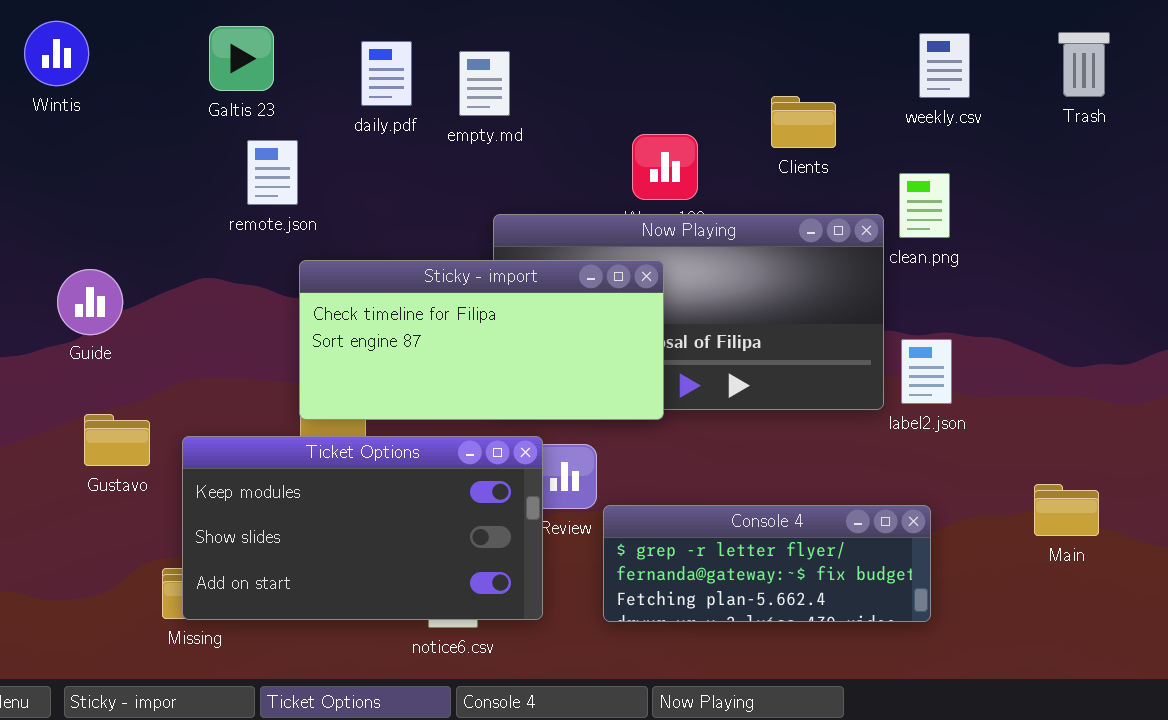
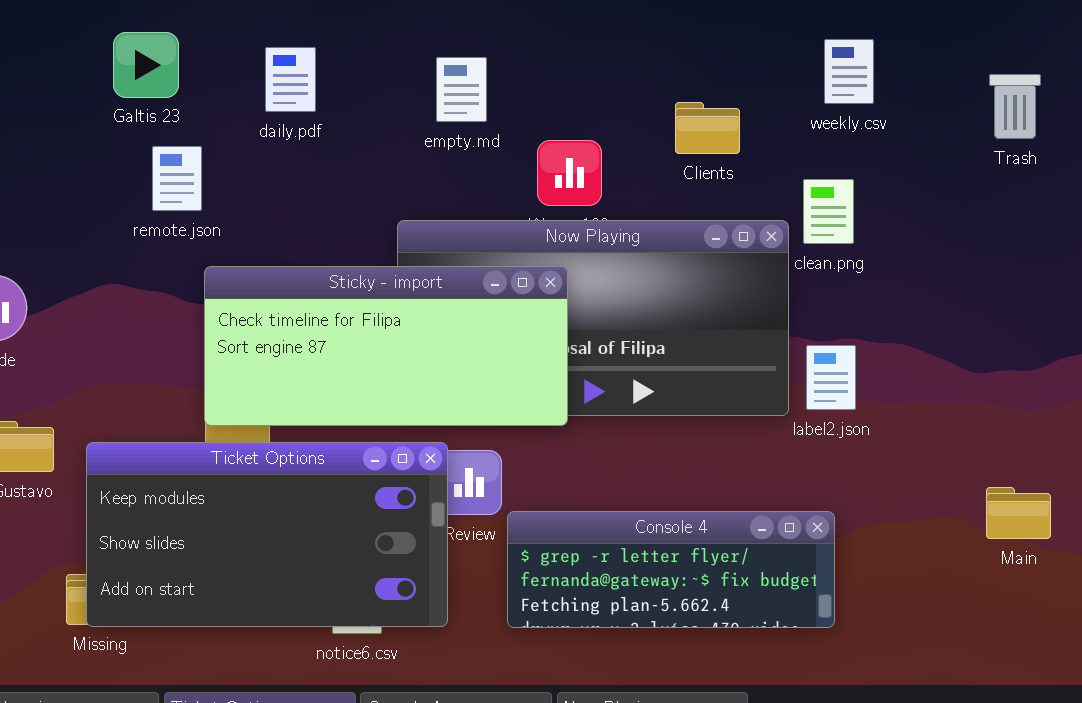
Trash: [1058,32,1110,97] -> [989,74,1041,139], moved
empty.md: [459,51,510,116] -> [436,57,487,122], moved
Main: [1034,484,1099,536] -> [986,487,1051,539], moved

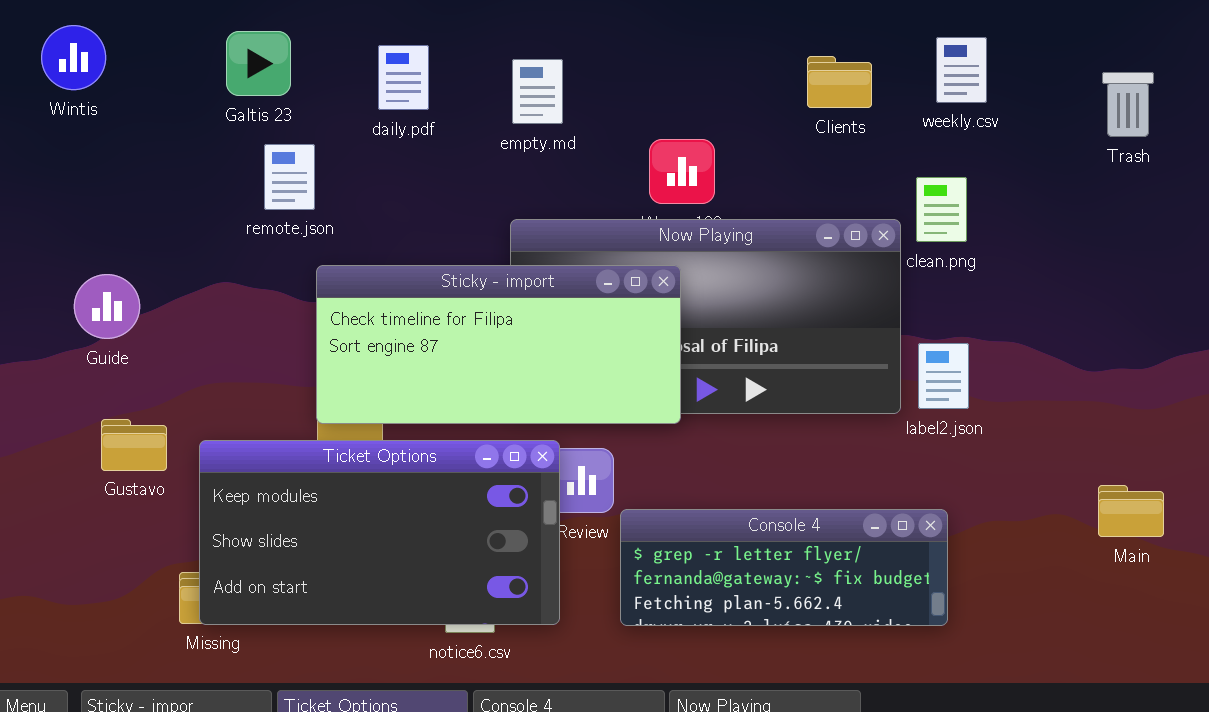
empty.md: [436,57,487,122] -> [512,59,563,124], moved
Clients: [675,102,740,154] -> [807,56,872,108], moved

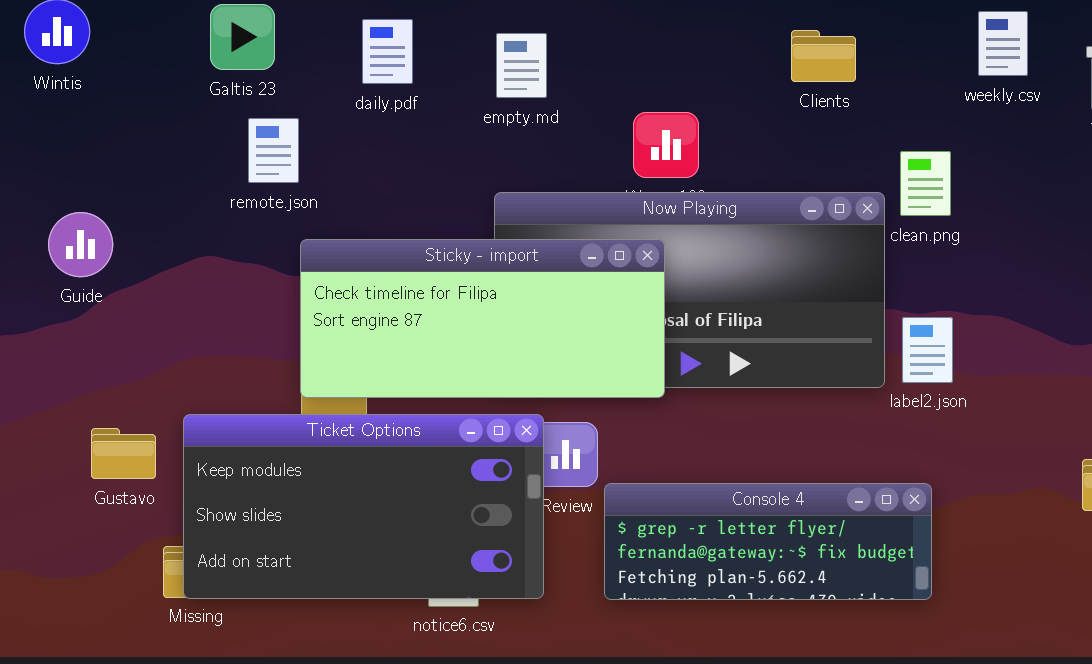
weekly.csv: [936,37,987,103] -> [978,11,1028,76], moved
Guide: [74,274,140,339] -> [48,212,113,277], moved
Gustavo: [101,419,167,471] -> [91,428,156,479], moved

